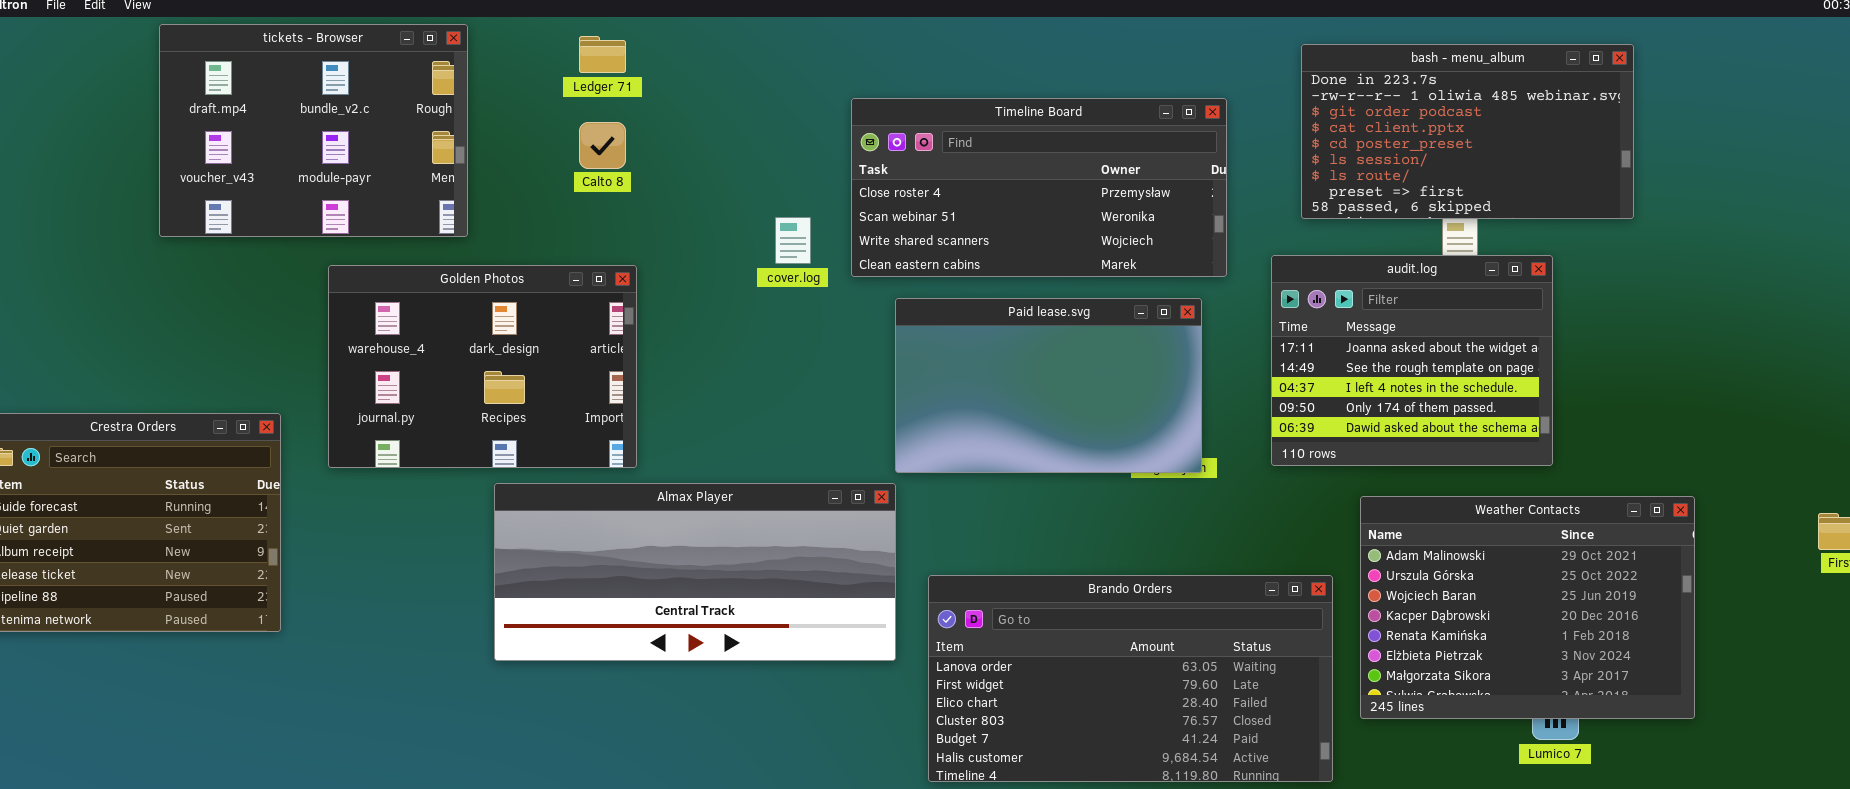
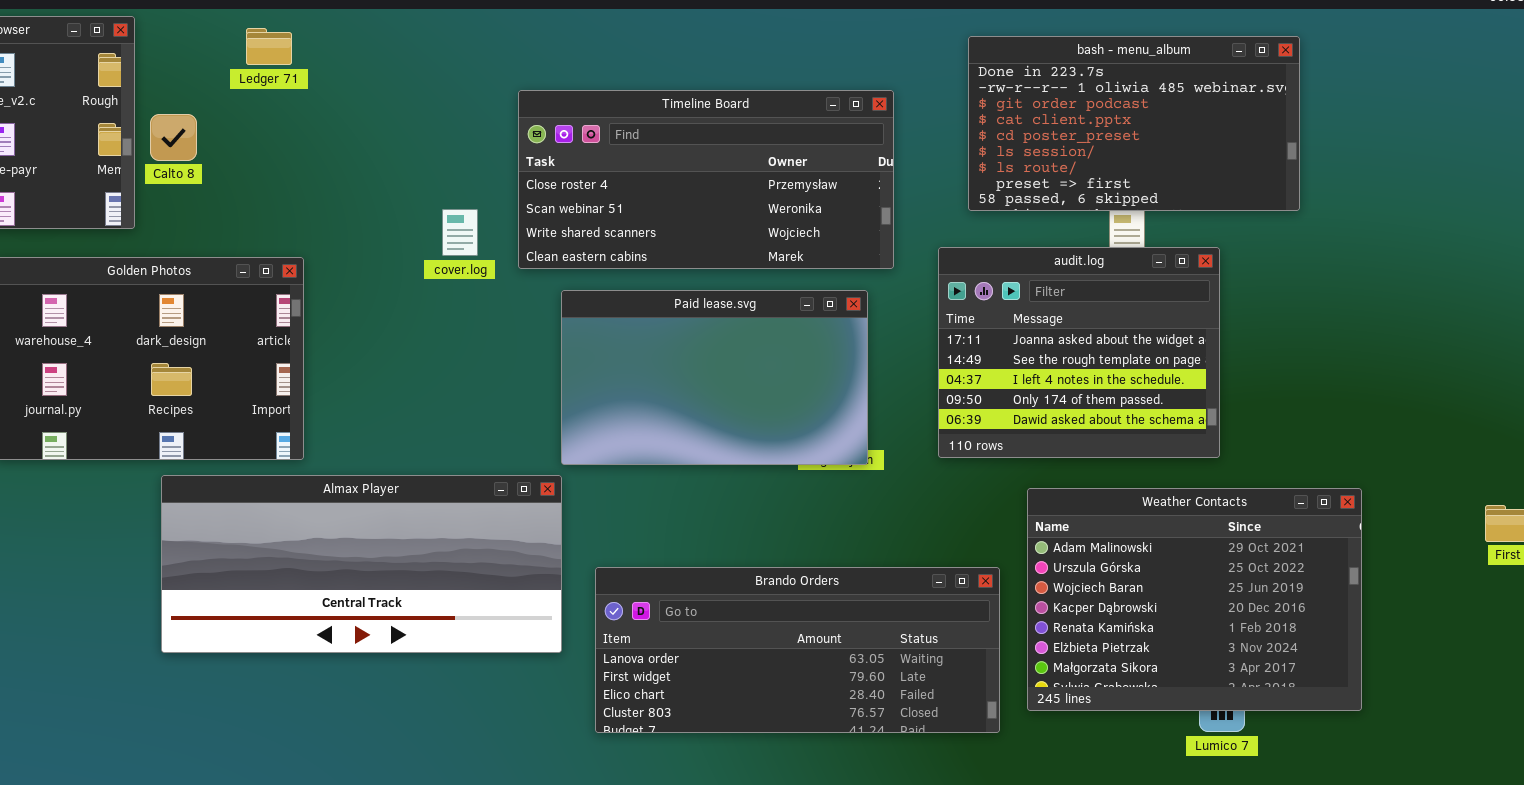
Calto 8: [579,122,626,169] -> [150,114,197,161], moved
Brando Orders: [928,575,1333,782] -> [595,567,1000,733], resized

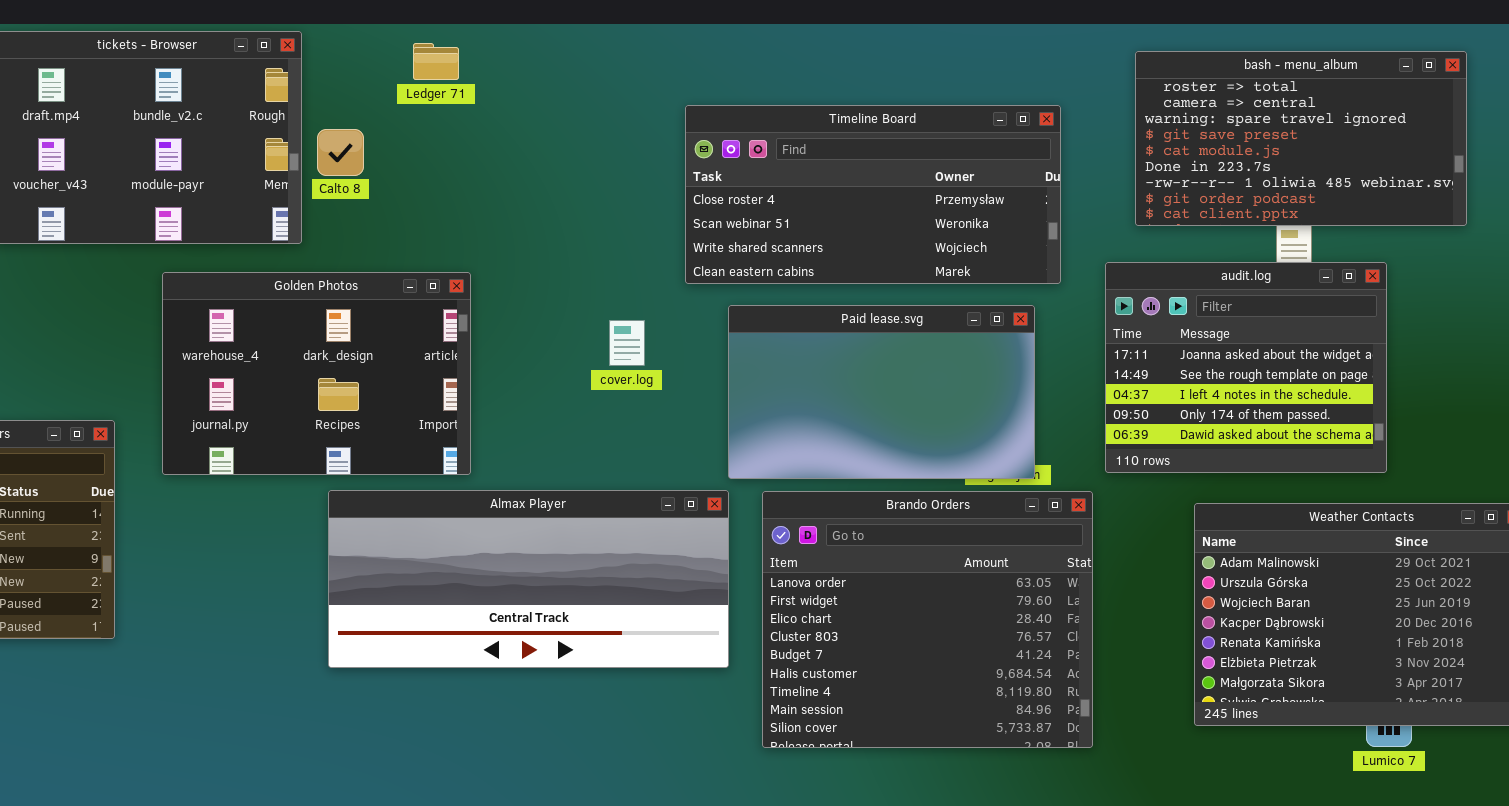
bash - menu_album: [968,36,1300,211] -> [1135,51,1467,226], scrolled up 5 rows
cover.log: [442,209,478,256] -> [609,320,645,366], moved
Brando Orders: [595,567,1000,733] -> [762,491,1093,748], resized

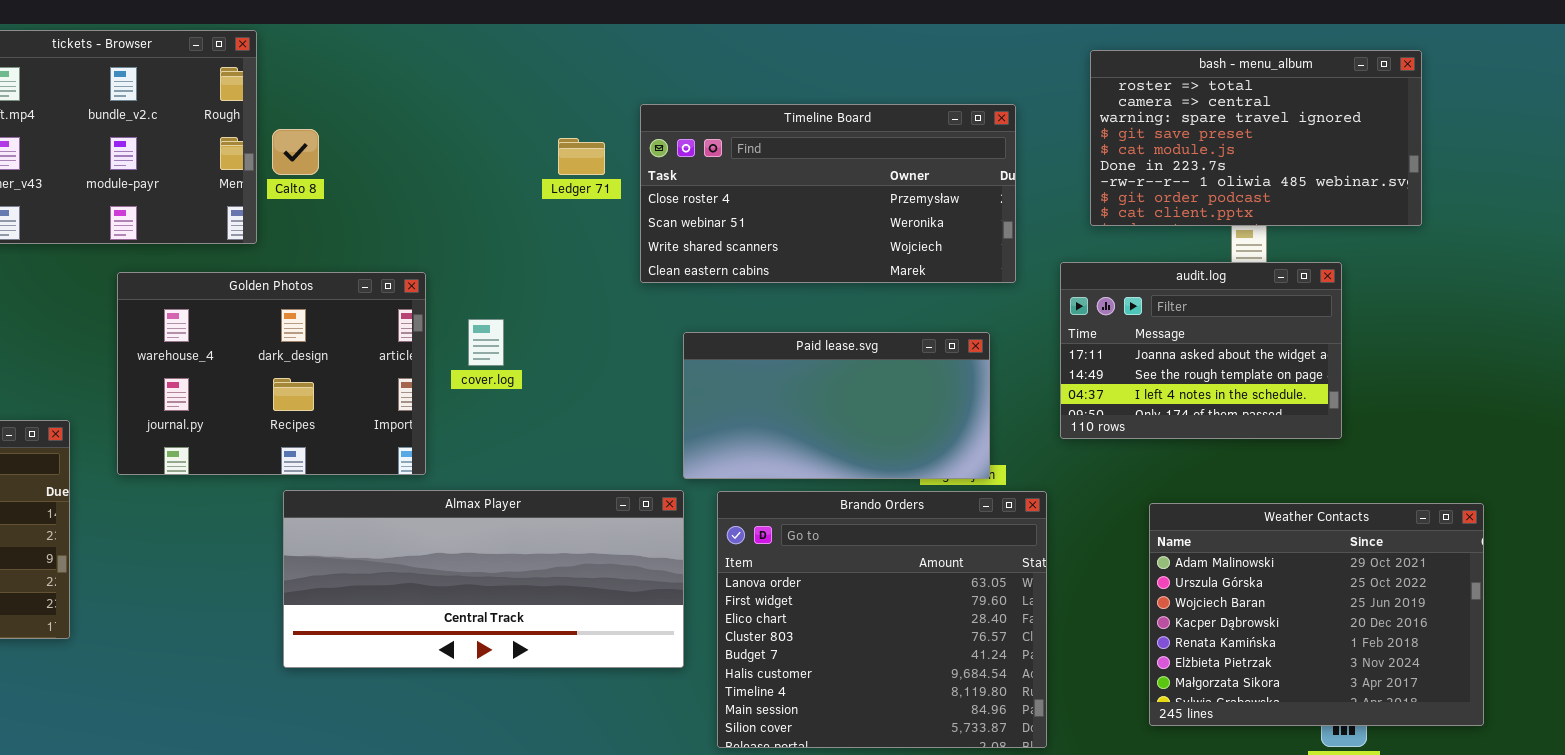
Ledger 71: [413,43,459,80] -> [558,138,605,175], moved
audit.log: [1105,262,1387,473] -> [1060,262,1342,439], resized
Paid lease.svg: [728,305,1035,479] -> [683,332,990,479], resized
cover.log: [609,320,645,366] -> [468,319,504,366], moved

